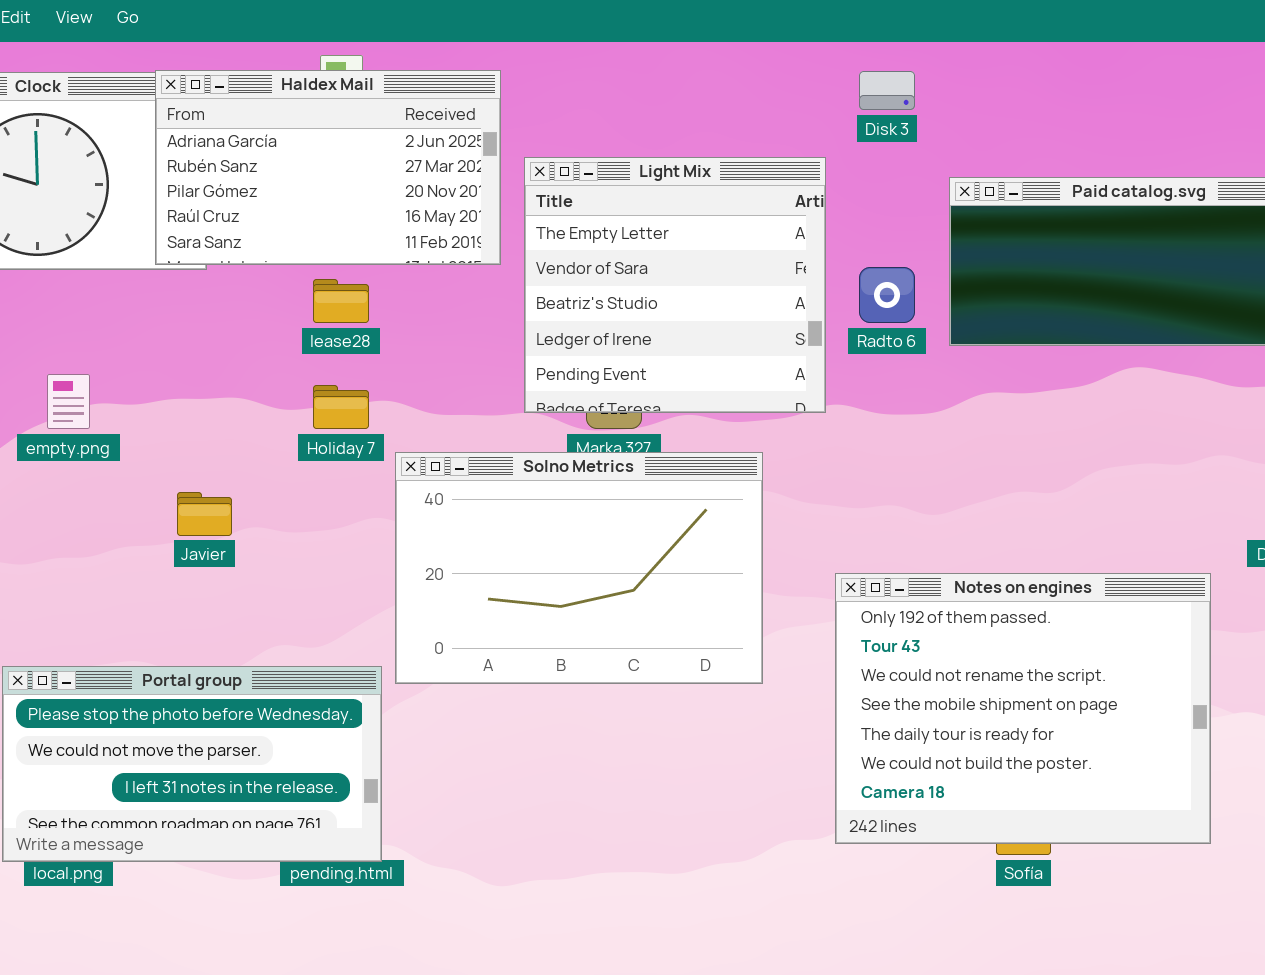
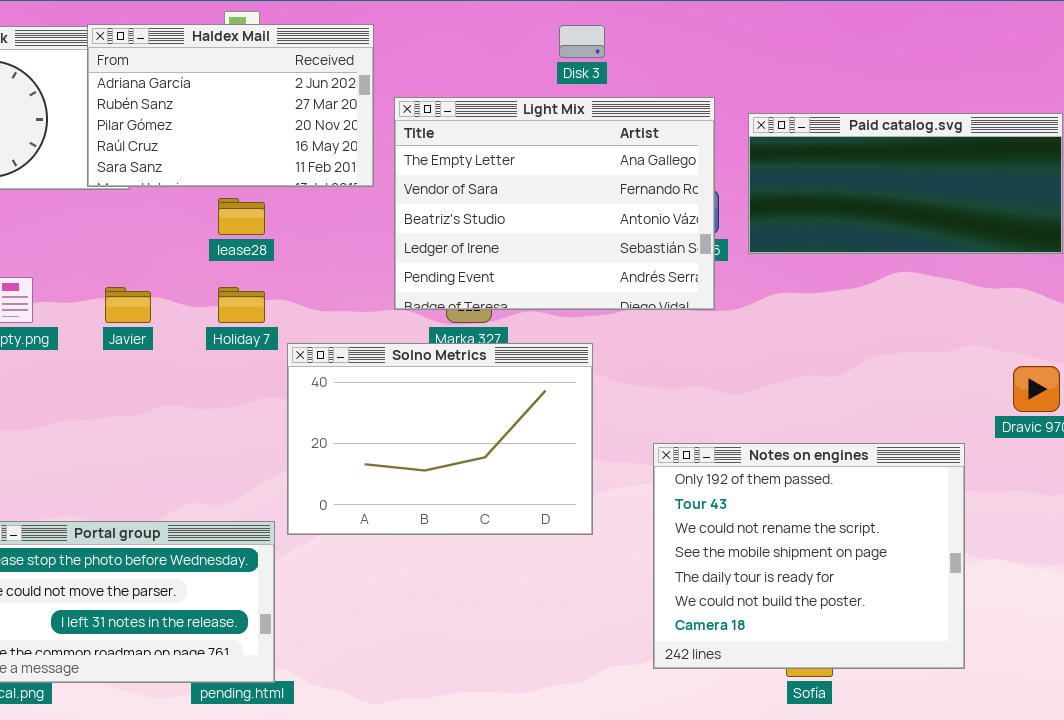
Disk 3: [859,71,915,110] -> [559,25,605,58], moved
Light Mix: [524,157,826,413] -> [394,97,715,310], resized
Javier: [177,492,232,536] -> [105,287,151,323], moved

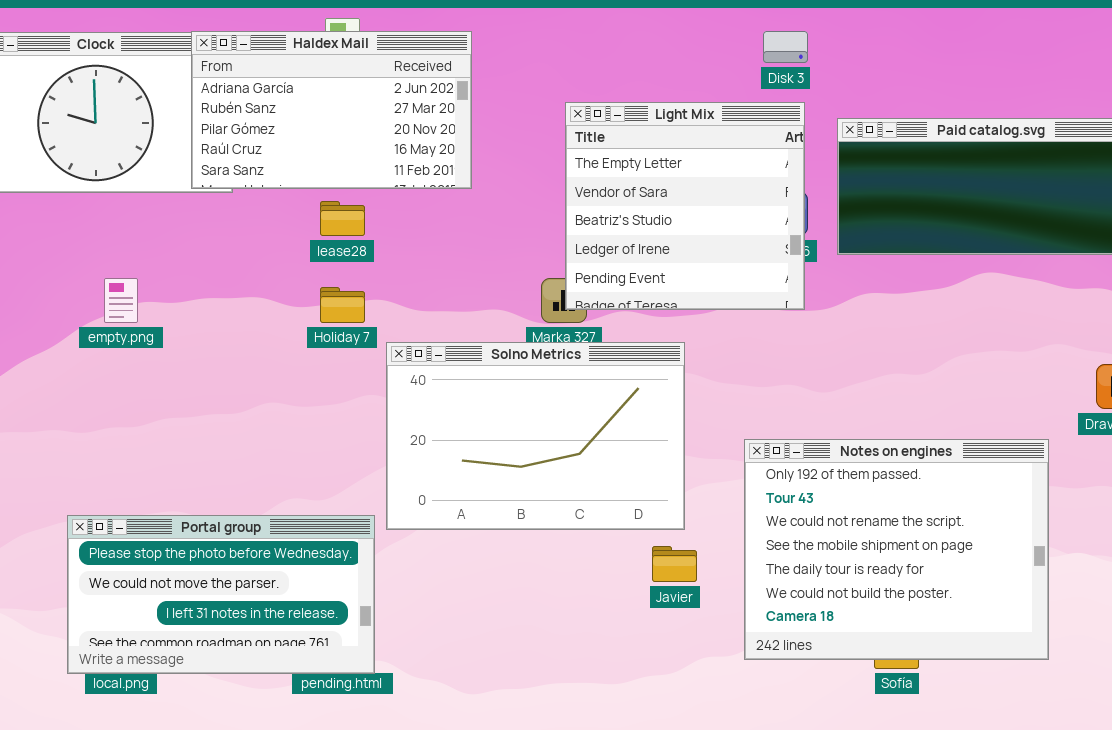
Disk 3: [559,25,605,58] -> [763,31,808,63], moved
Light Mix: [394,97,715,310] -> [565,102,805,310], resized
Javier: [105,287,151,323] -> [652,546,697,582], moved

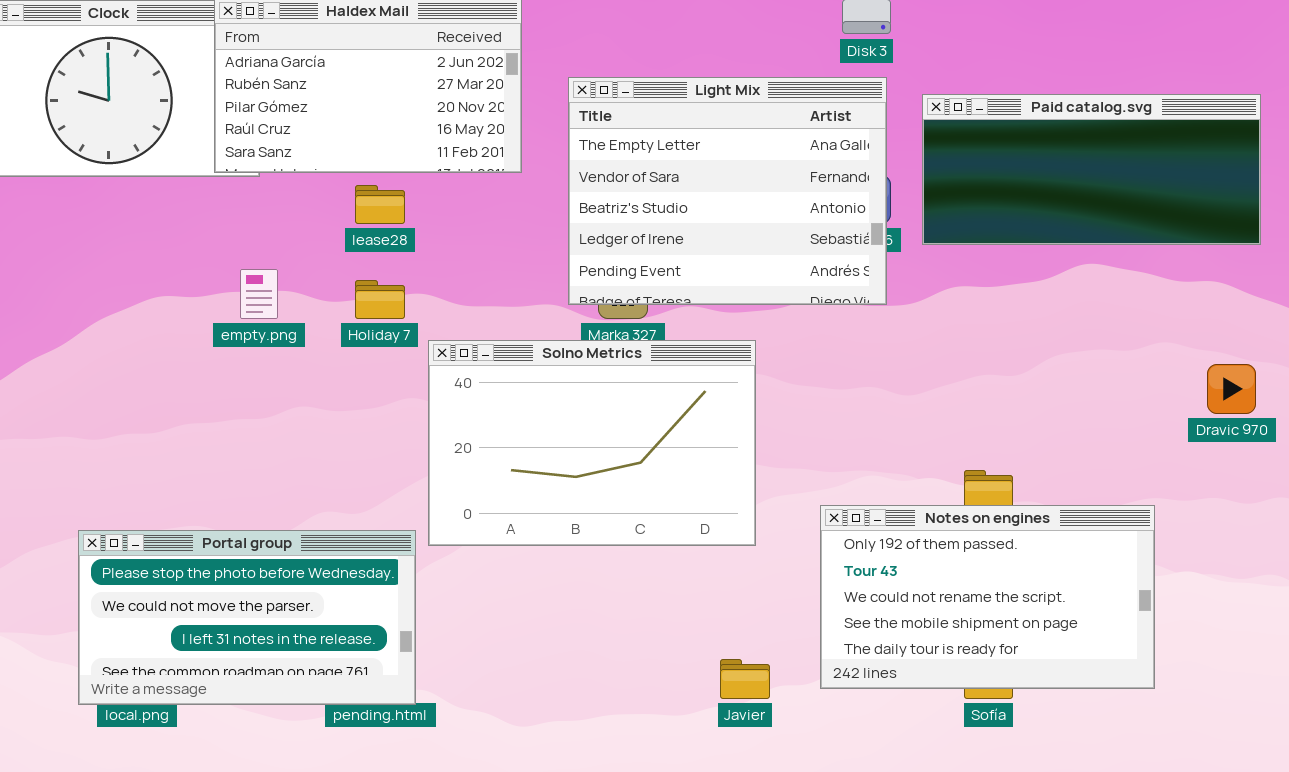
Light Mix: [565,102,805,310] -> [568,77,887,305], resized
empty.png: [104,278,138,323] -> [240,269,278,319], moved
Notes on engines: [744,439,1049,660] -> [820,505,1155,689], resized
Javier: [652,546,697,582] -> [720,659,770,699], moved

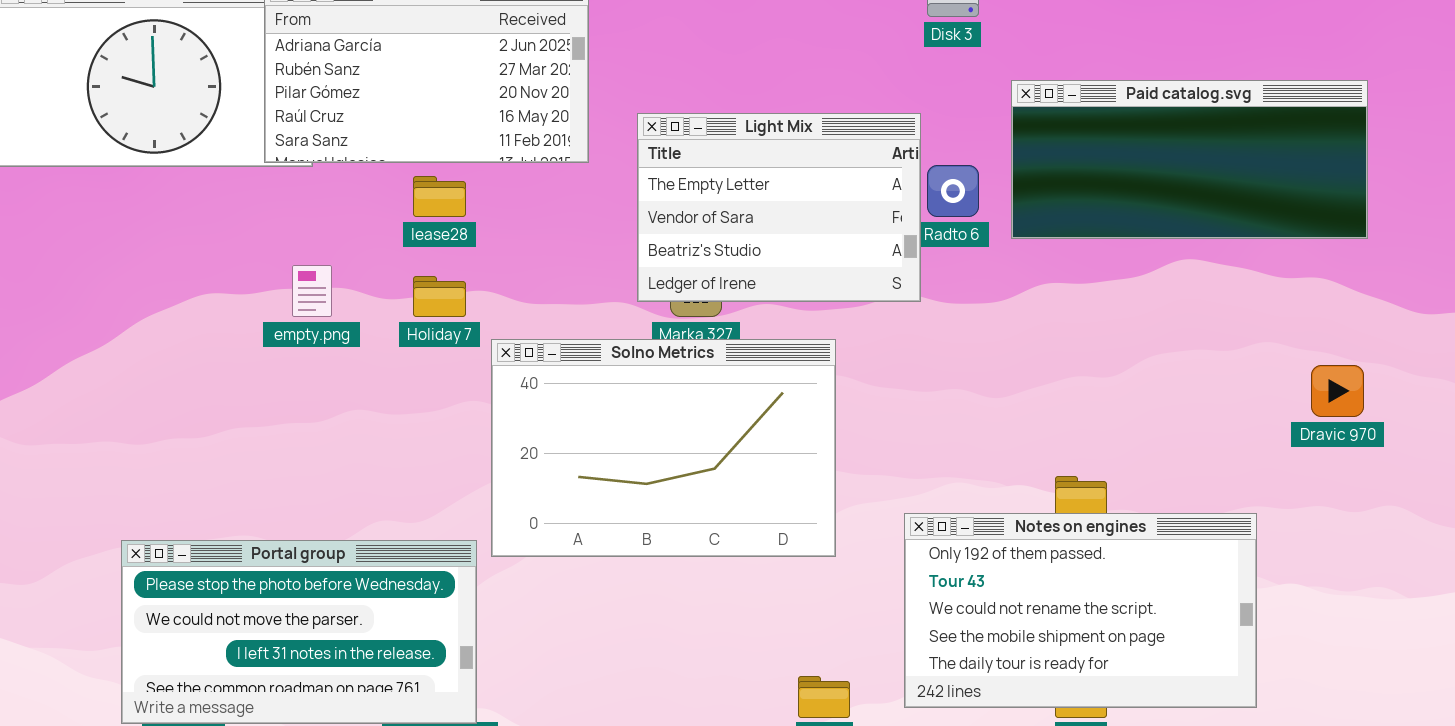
Light Mix: [568,77,887,305] -> [637,113,921,302], resized

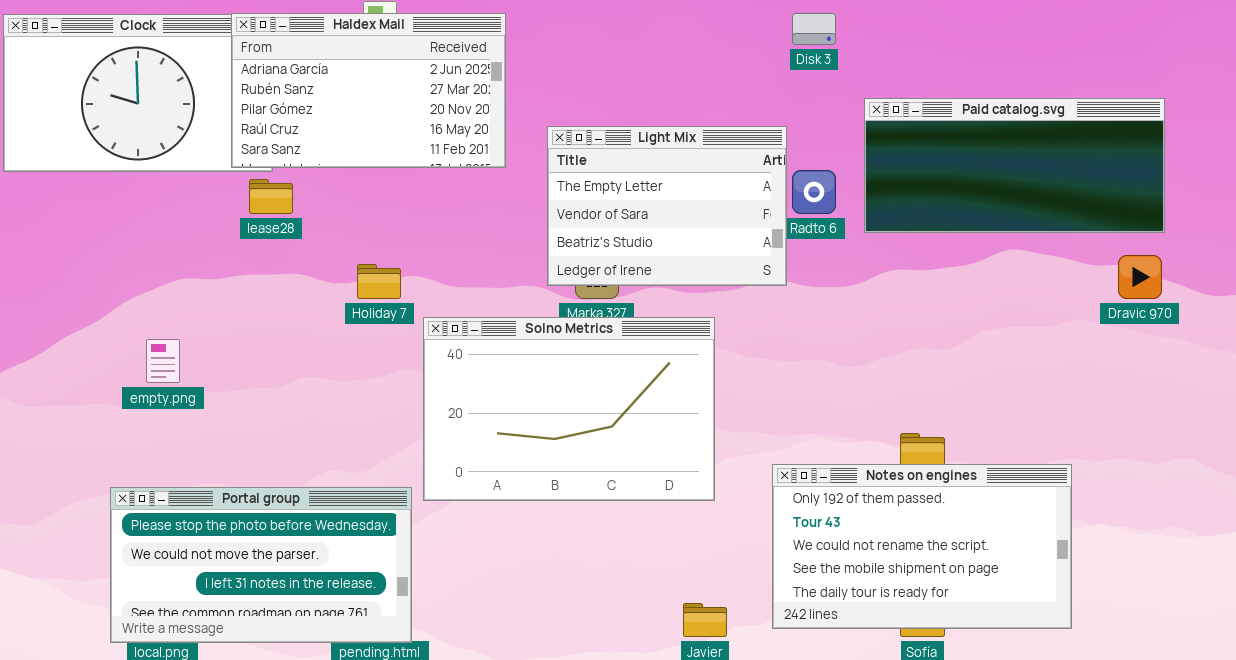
lease28: [413,176,466,217] -> [249,179,293,214], moved
empty.png: [292,265,332,317] -> [146,339,180,383], moved
Dravic 970: [1311,365,1364,417] -> [1118,255,1162,299], moved

